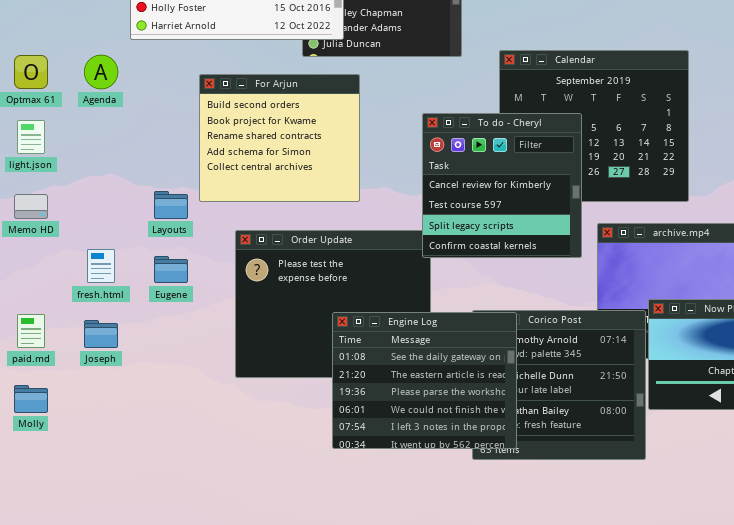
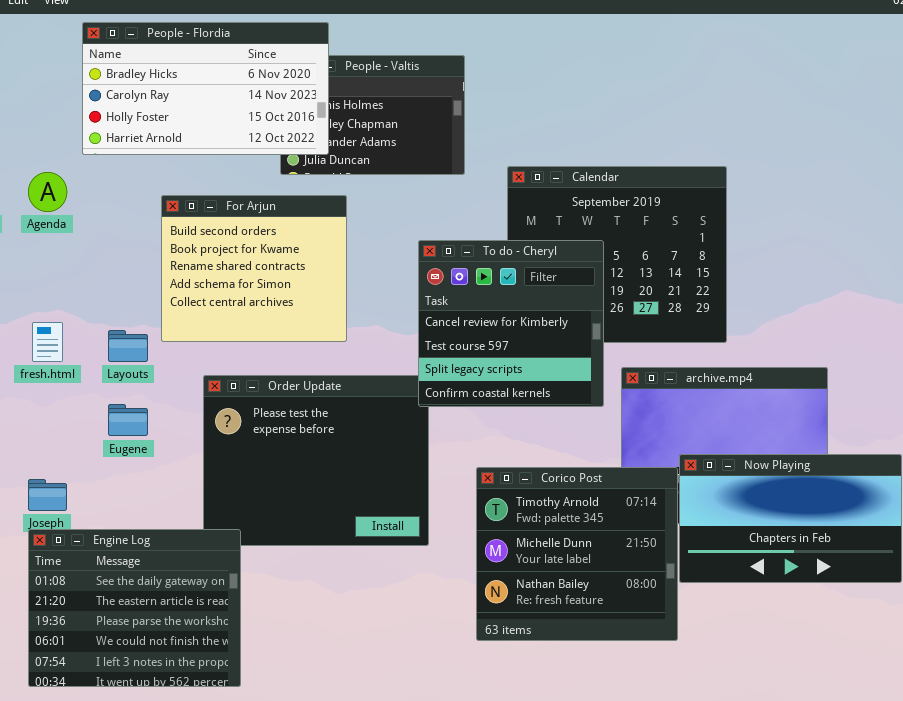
fresh.html: [87,249,115,283] -> [32,322,63,362], moved
Engine Log: [332,312,517,449] -> [28,529,241,687], moved

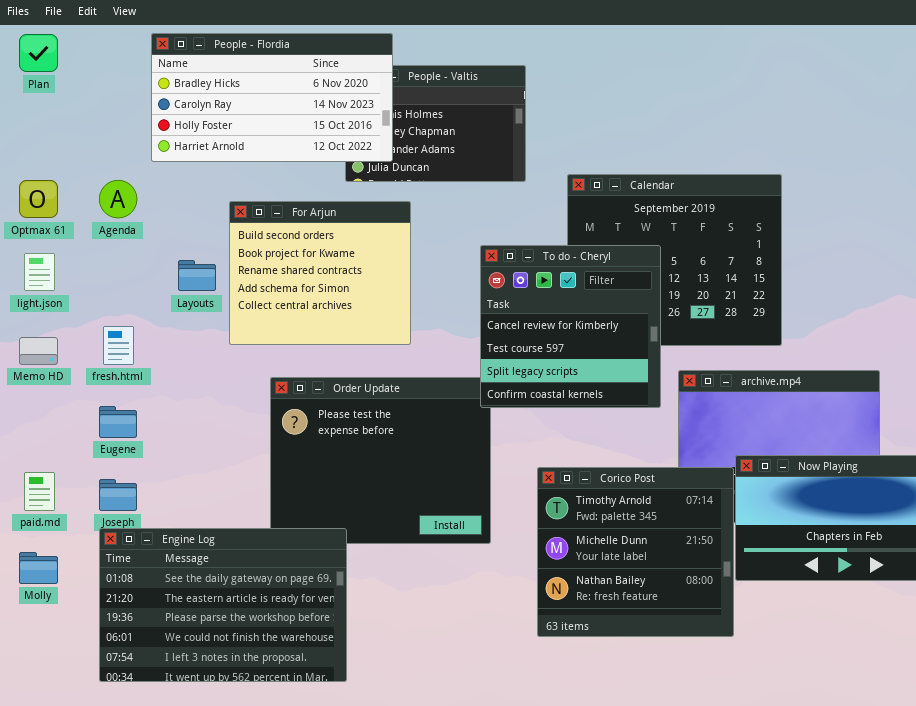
Layouts: [108,330,148,362] -> [178,260,216,291], moved
Eugene: [108,404,148,436] -> [99,406,137,438], moved
Engine Log: [28,529,241,687] -> [99,528,347,682], resized

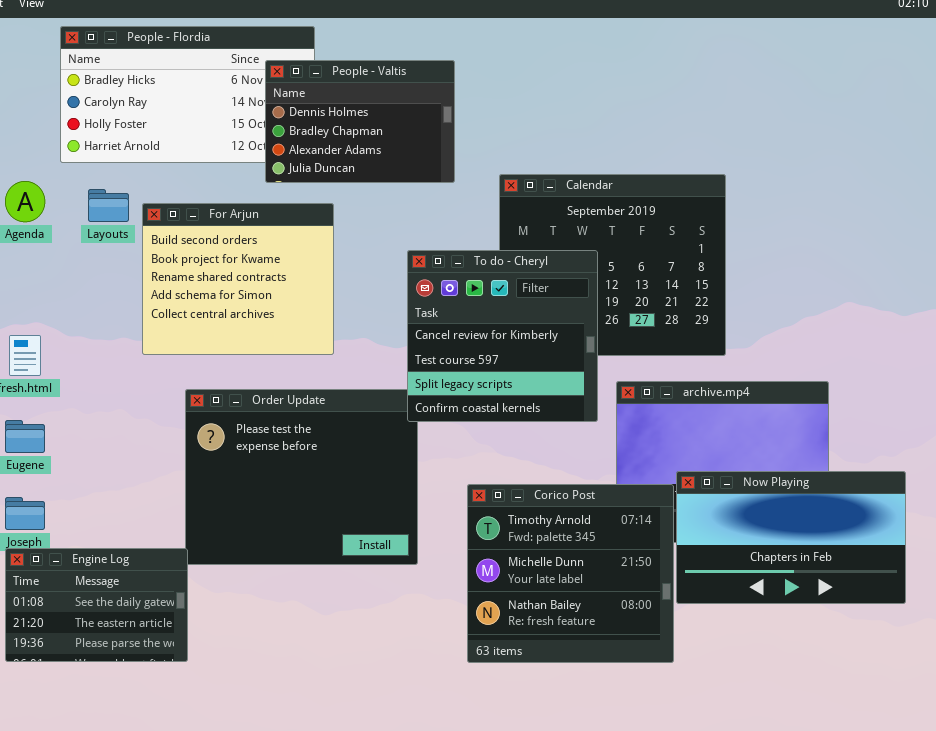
People - Valtis: [345,65,526,182] -> [265,60,455,183], raised
Layouts: [178,260,216,291] -> [88,189,129,222], moved
Engine Log: [99,528,347,682] -> [5,548,188,662], resized

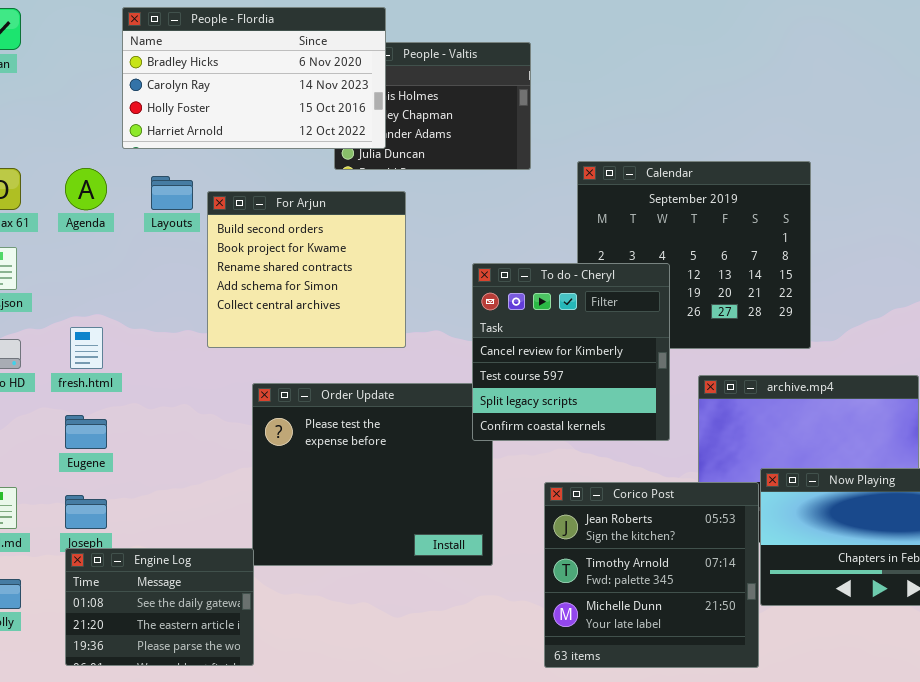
People - Flordia: [60,26,315,163] -> [122,7,386,149], raised
To do - Cheryl: [407,250,598,422] -> [472,263,670,441], moved
Corico Post: [467,484,674,663] -> [544,482,759,668], scrolled up 1 row

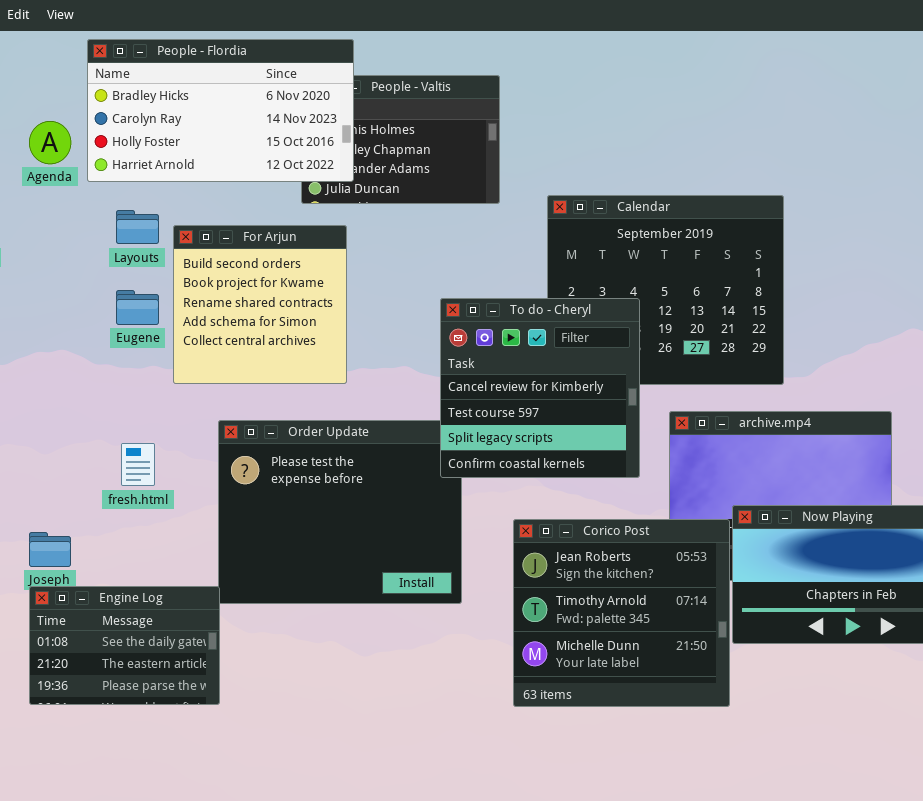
Agenda: [65,168,107,210] -> [29,121,71,164], moved
For Arjun: [207,191,406,348] -> [173,225,347,384], resized
fresh.html: [70,327,103,369] -> [121,443,155,486], moved
Eugene: [65,415,107,449] -> [116,290,159,325], moved

